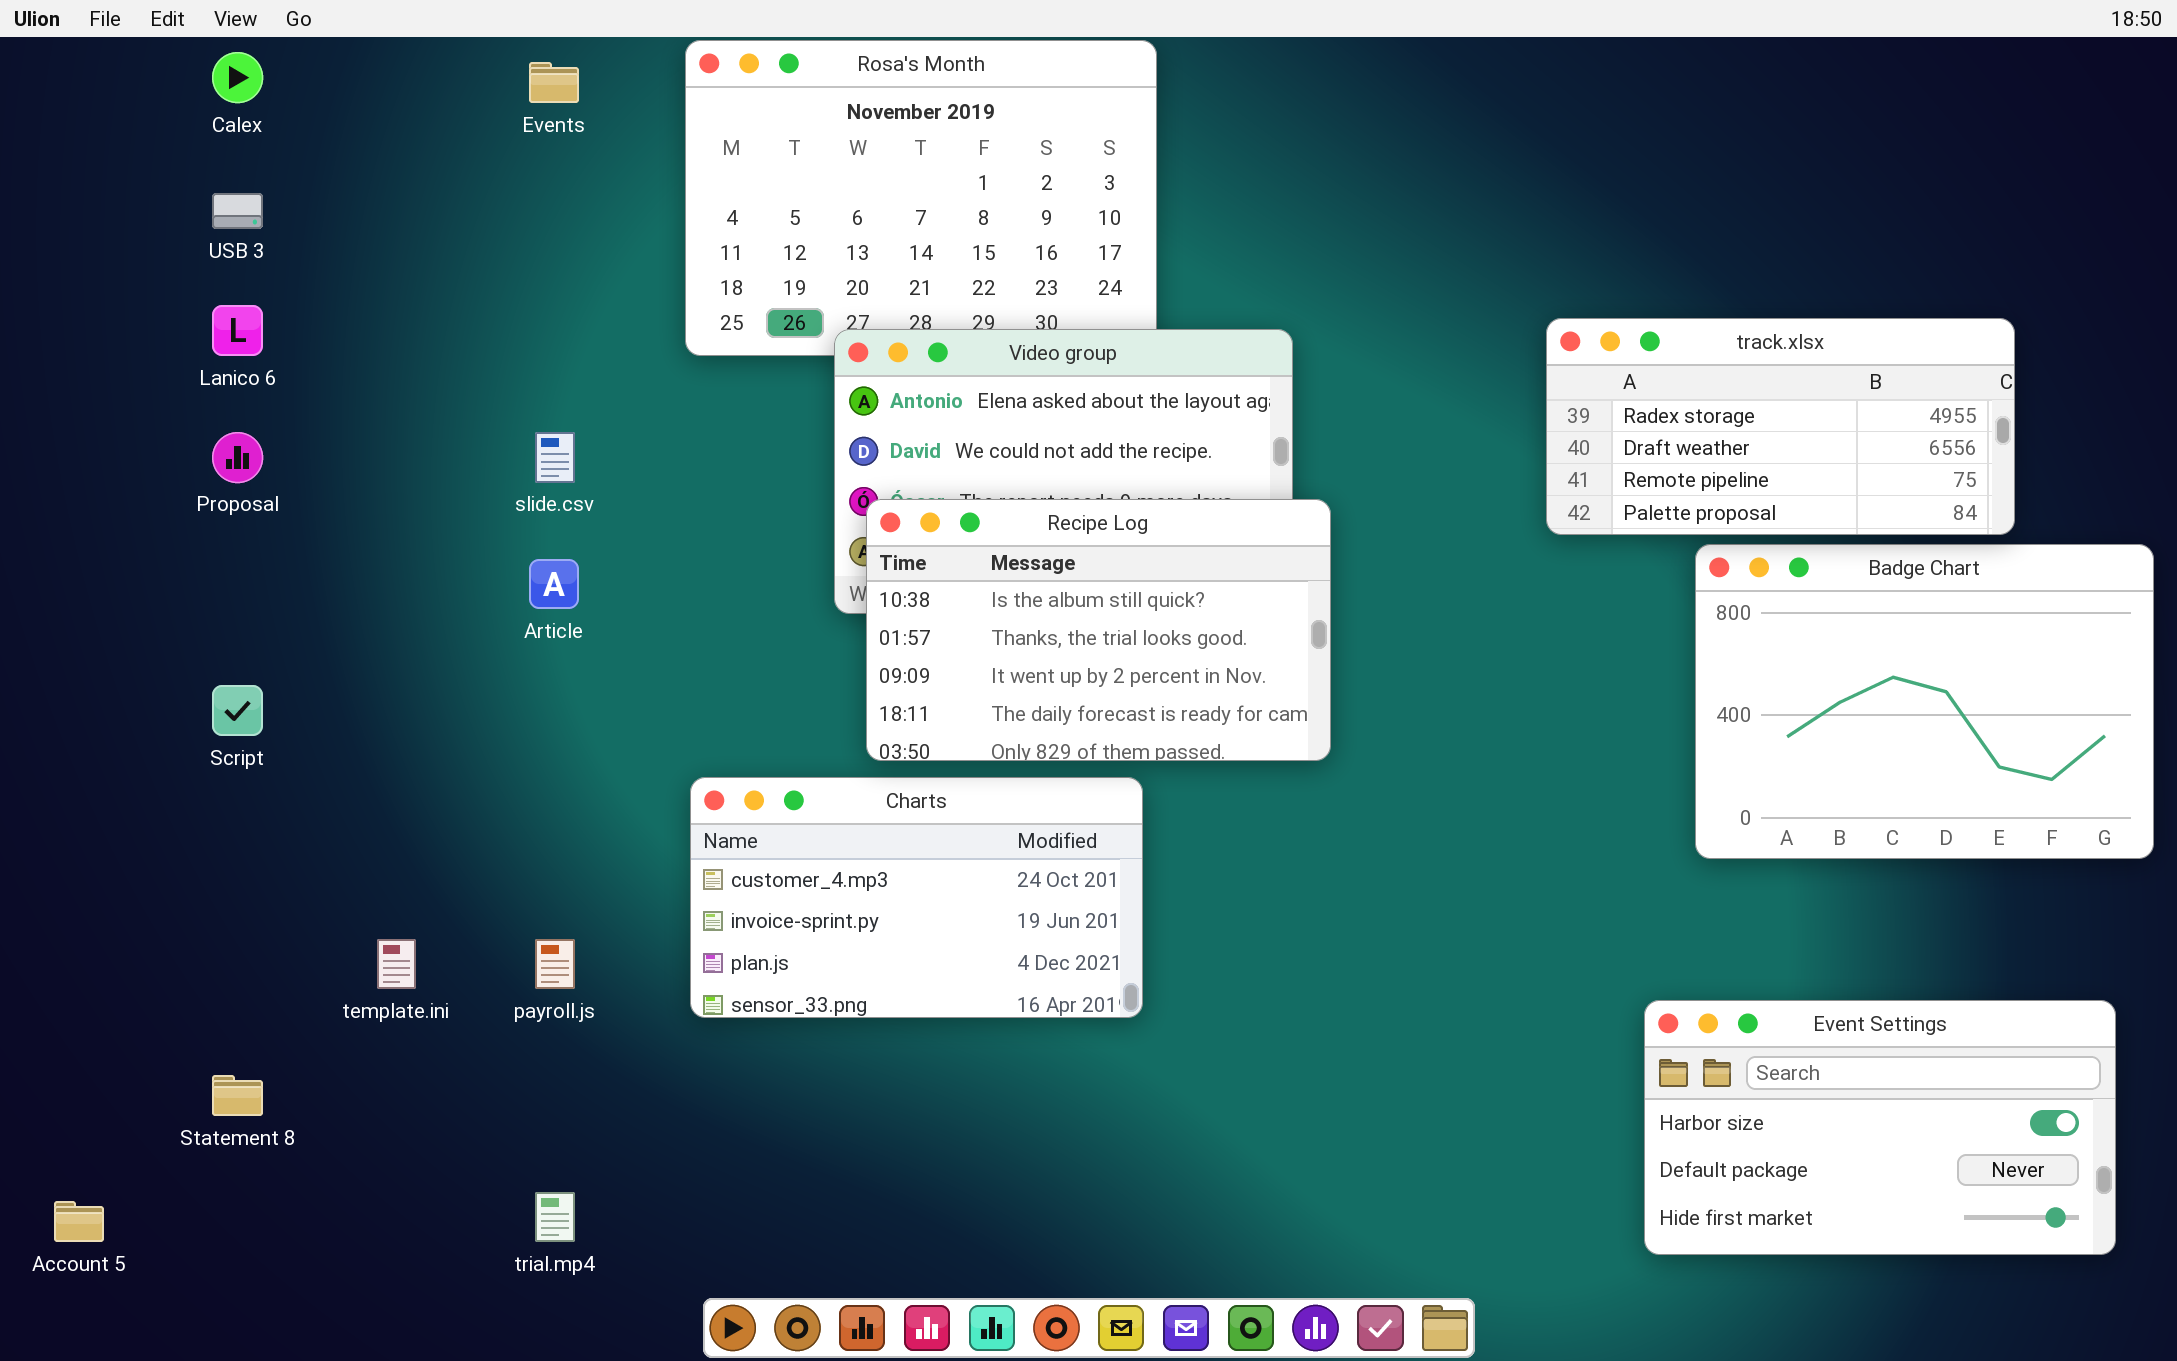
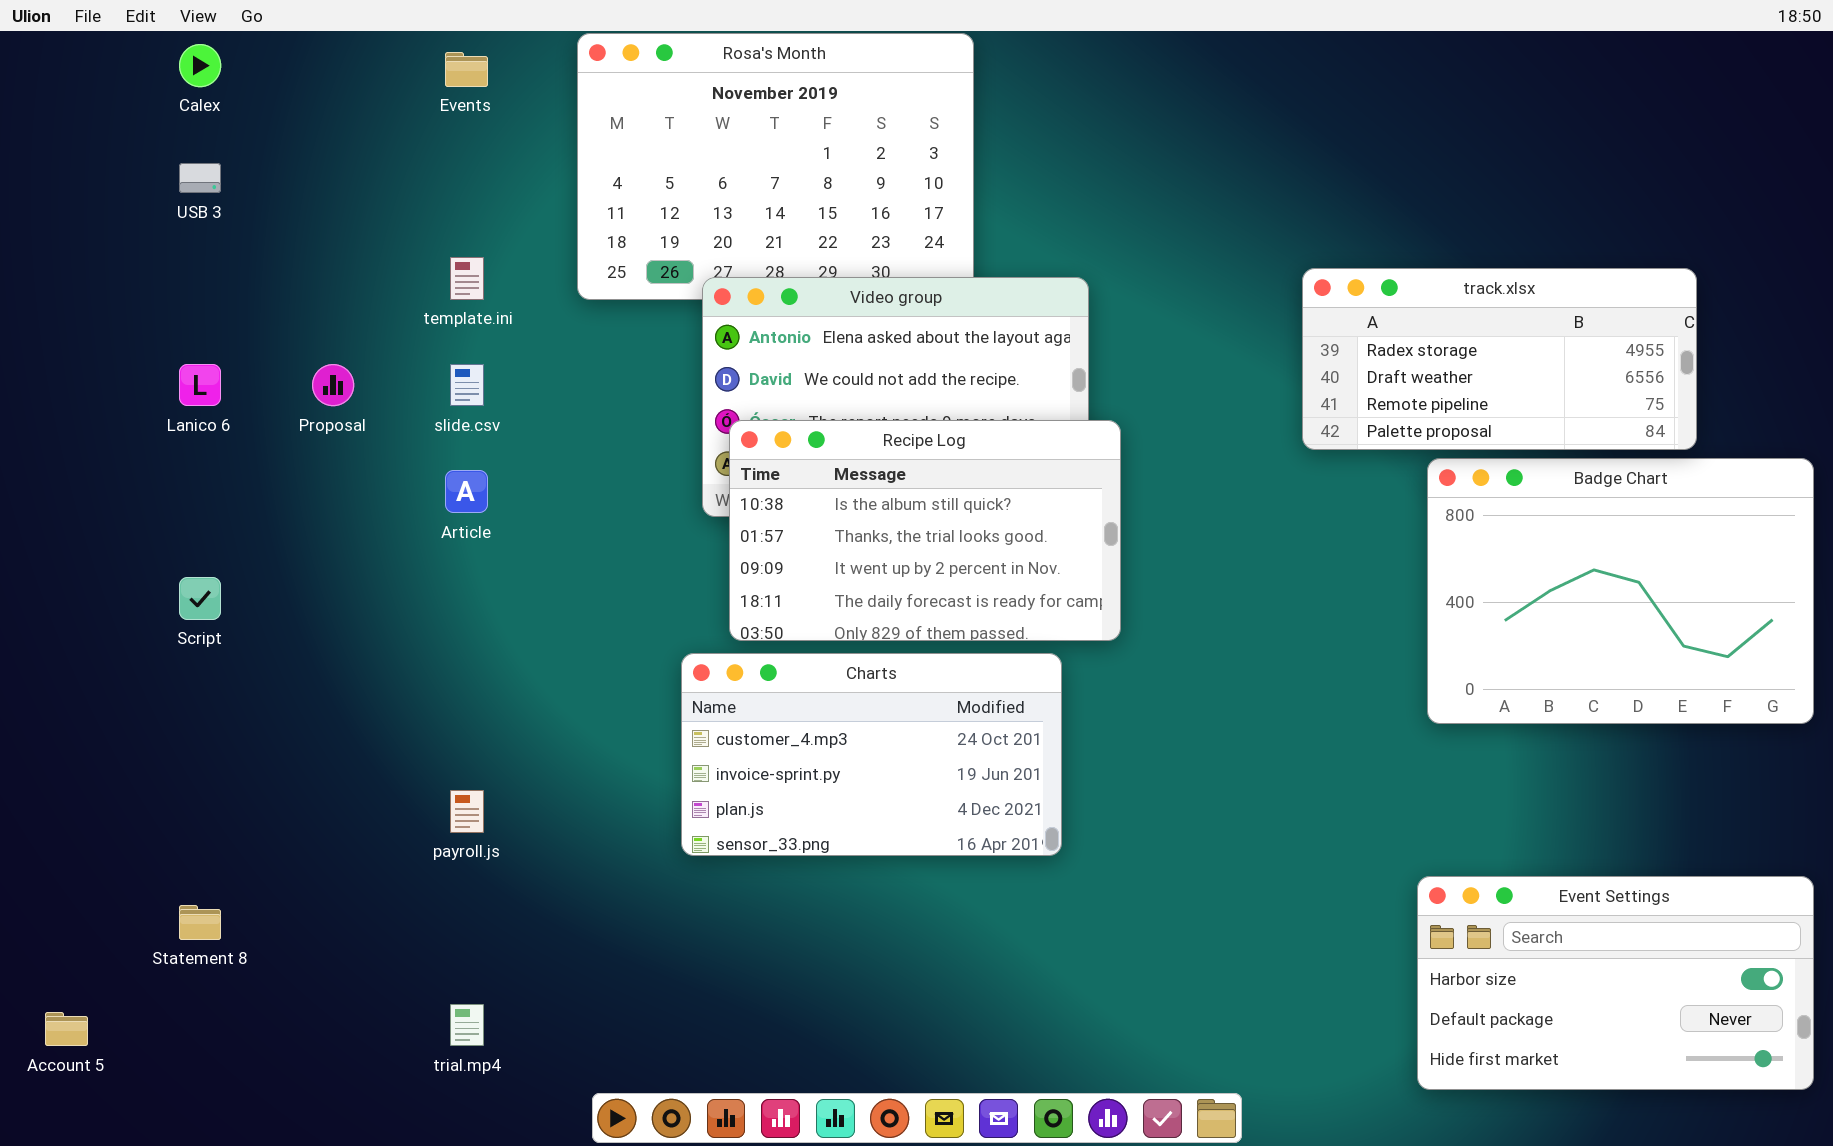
Lanico 6: [212,305,263,356] -> [179,364,221,406], moved
Proposal: [212,432,263,483] -> [312,364,354,406], moved
Charts: [690,777,1143,1018] -> [681,653,1062,856], moved
template.ini: [377,939,416,989] -> [450,257,484,300], moved
Event Settings: [1644,1000,2116,1255] -> [1417,876,1814,1090], moved

